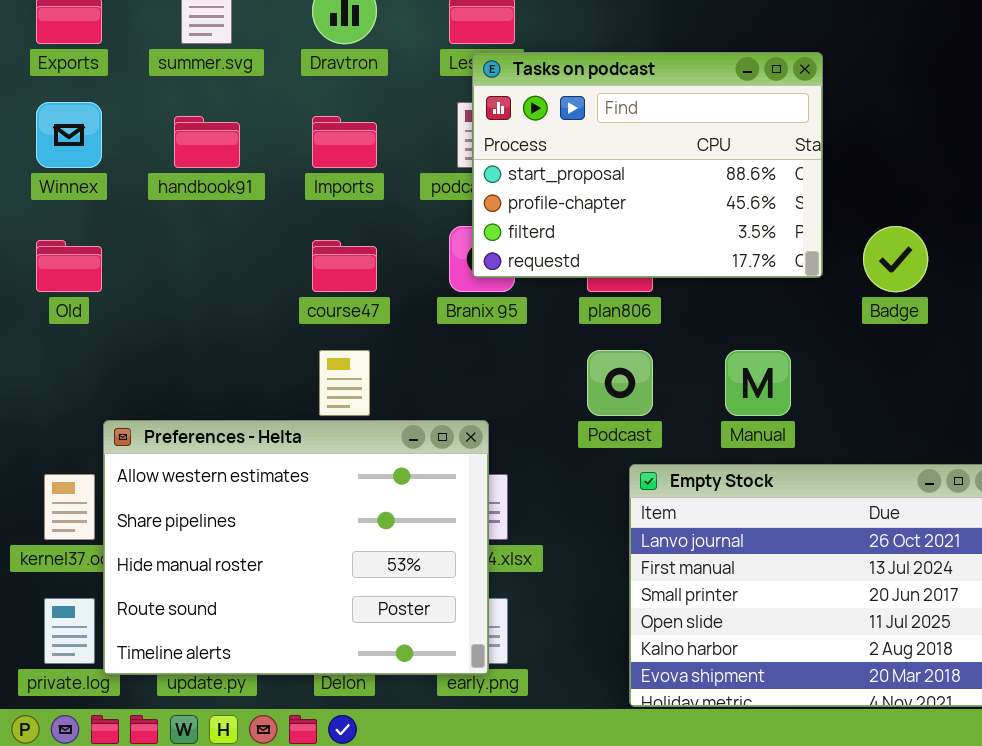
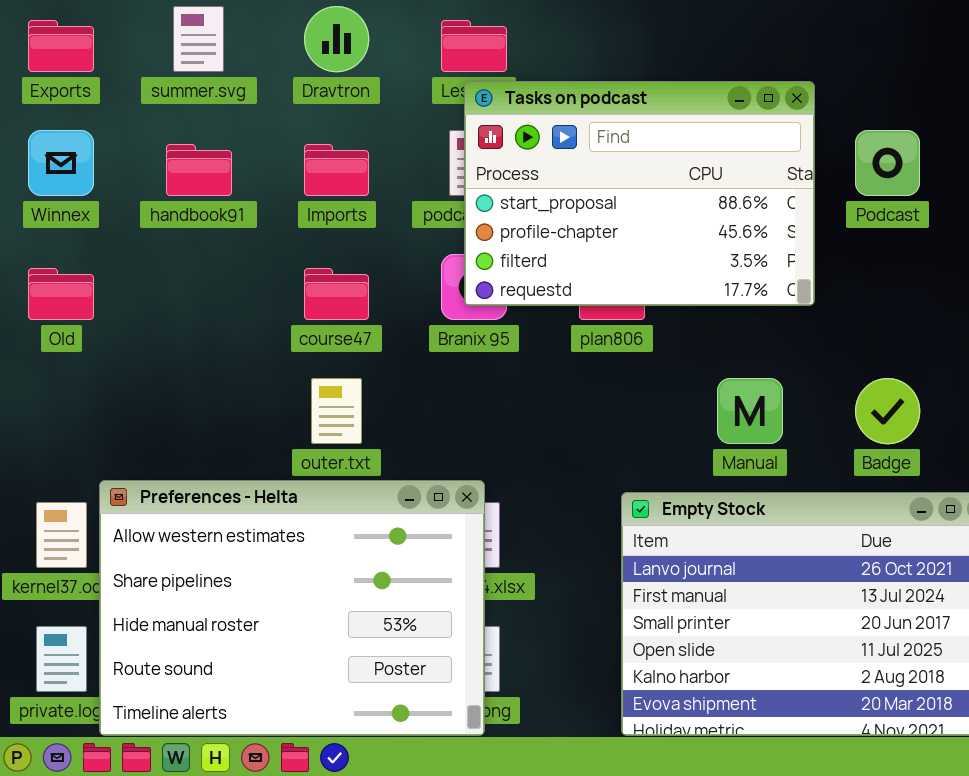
Badge: [863,226,928,292] -> [855,378,920,444], moved
Podcast: [587,350,653,416] -> [855,130,920,196], moved
Preferences - Helta: [103,420,489,675] -> [99,480,485,736], moved

